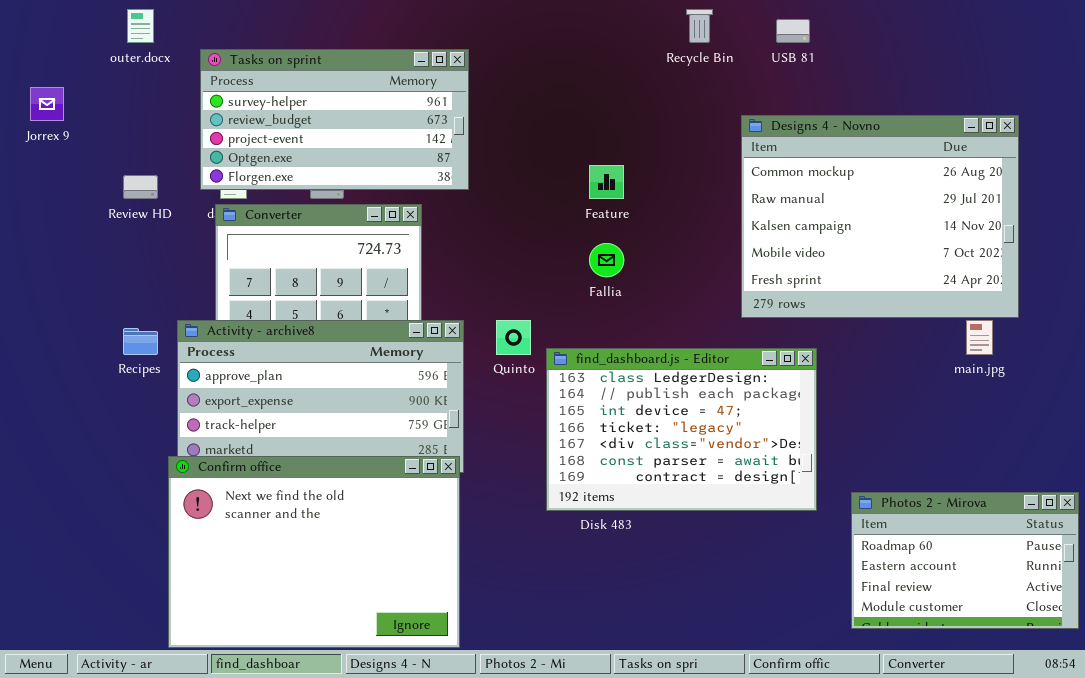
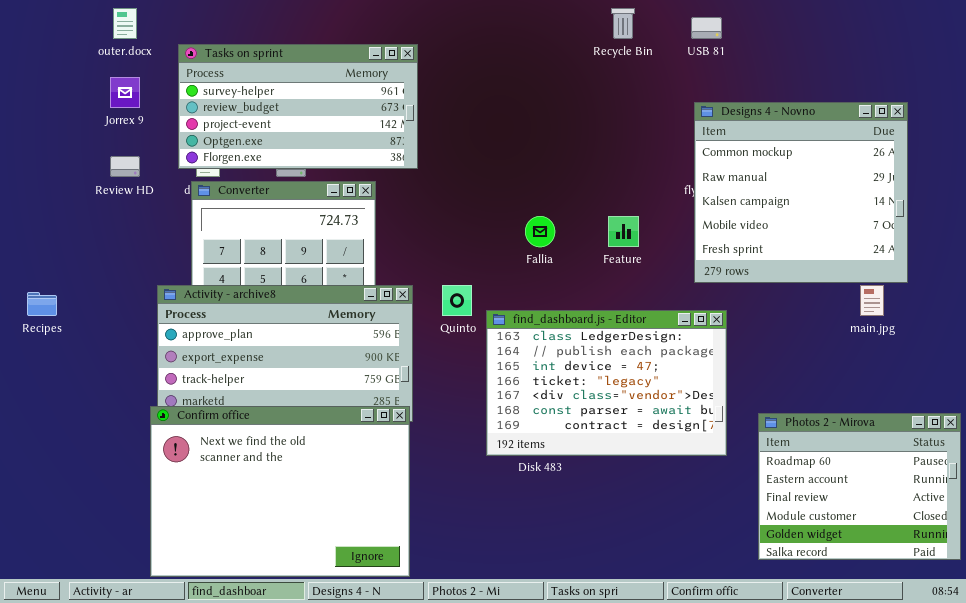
Jorrex 9: [30,87,64,121] -> [110,77,140,108], moved
Designs 4 - Novno: [741,115,1019,318] -> [694,102,908,283], resized
Feature: [589,165,624,199] -> [608,216,639,247], moved
Recipes: [123,328,158,355] -> [27,292,57,316], moved
Photos 2 - Mirova: [851,492,1079,629] -> [758,413,961,560], resized

